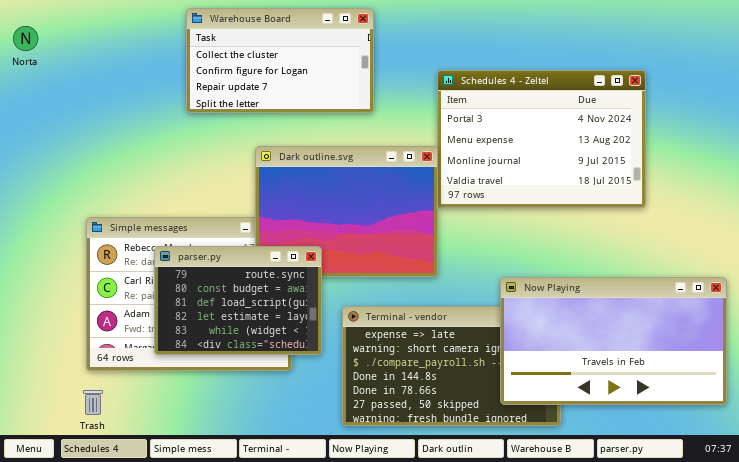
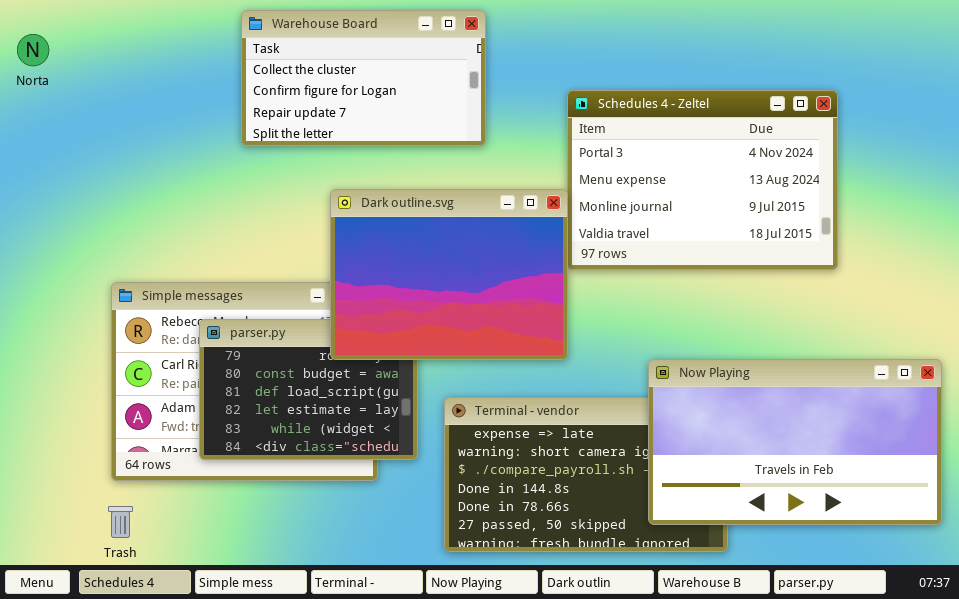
Dark outline.svg: [255,146,438,277] -> [330,189,568,360], raised

